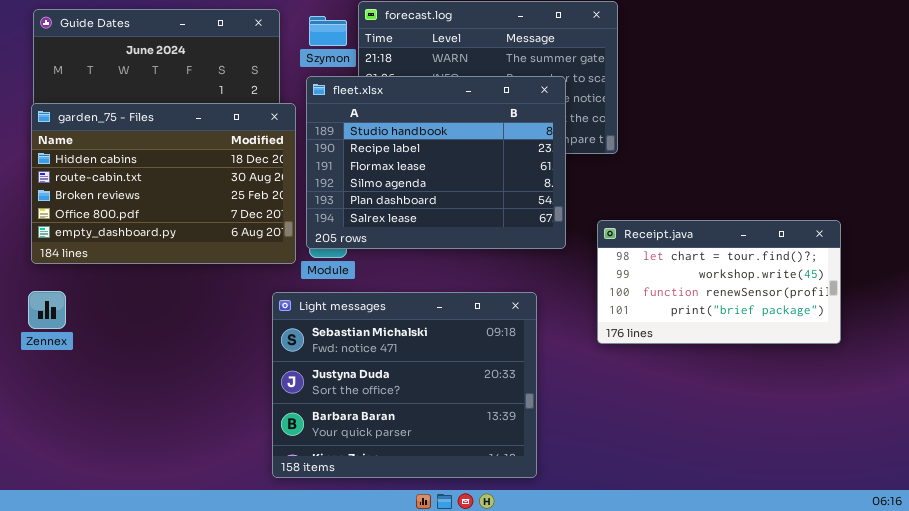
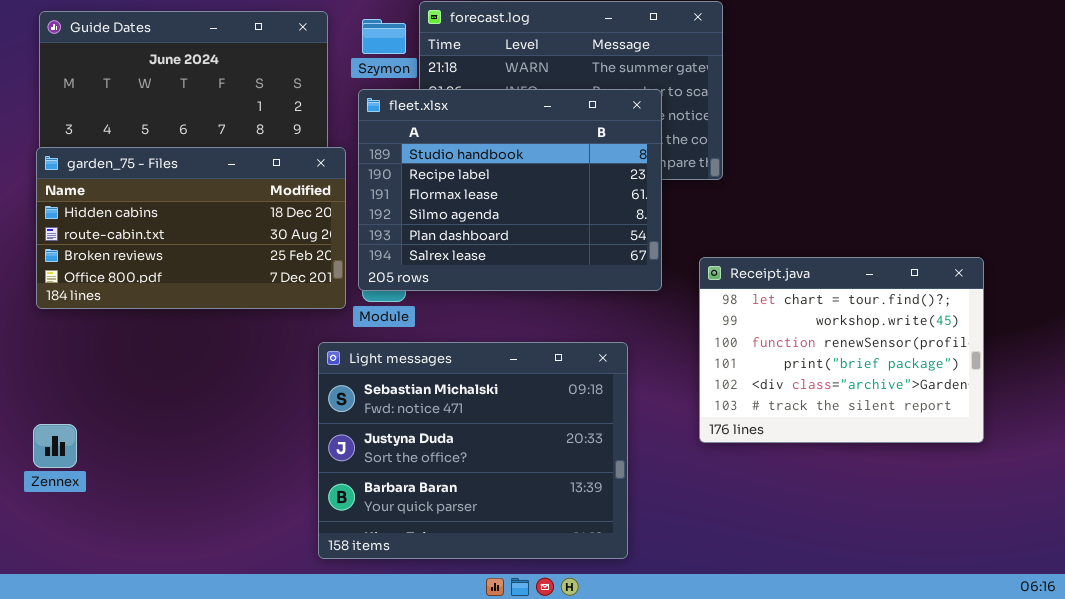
garden_75 - Files: [31,103,296,264] -> [36,147,346,309], resized
Receipt.java: [597,220,841,344] -> [699,257,984,443], resized
Zennex: [28,291,66,329] -> [33,424,77,468], moved

